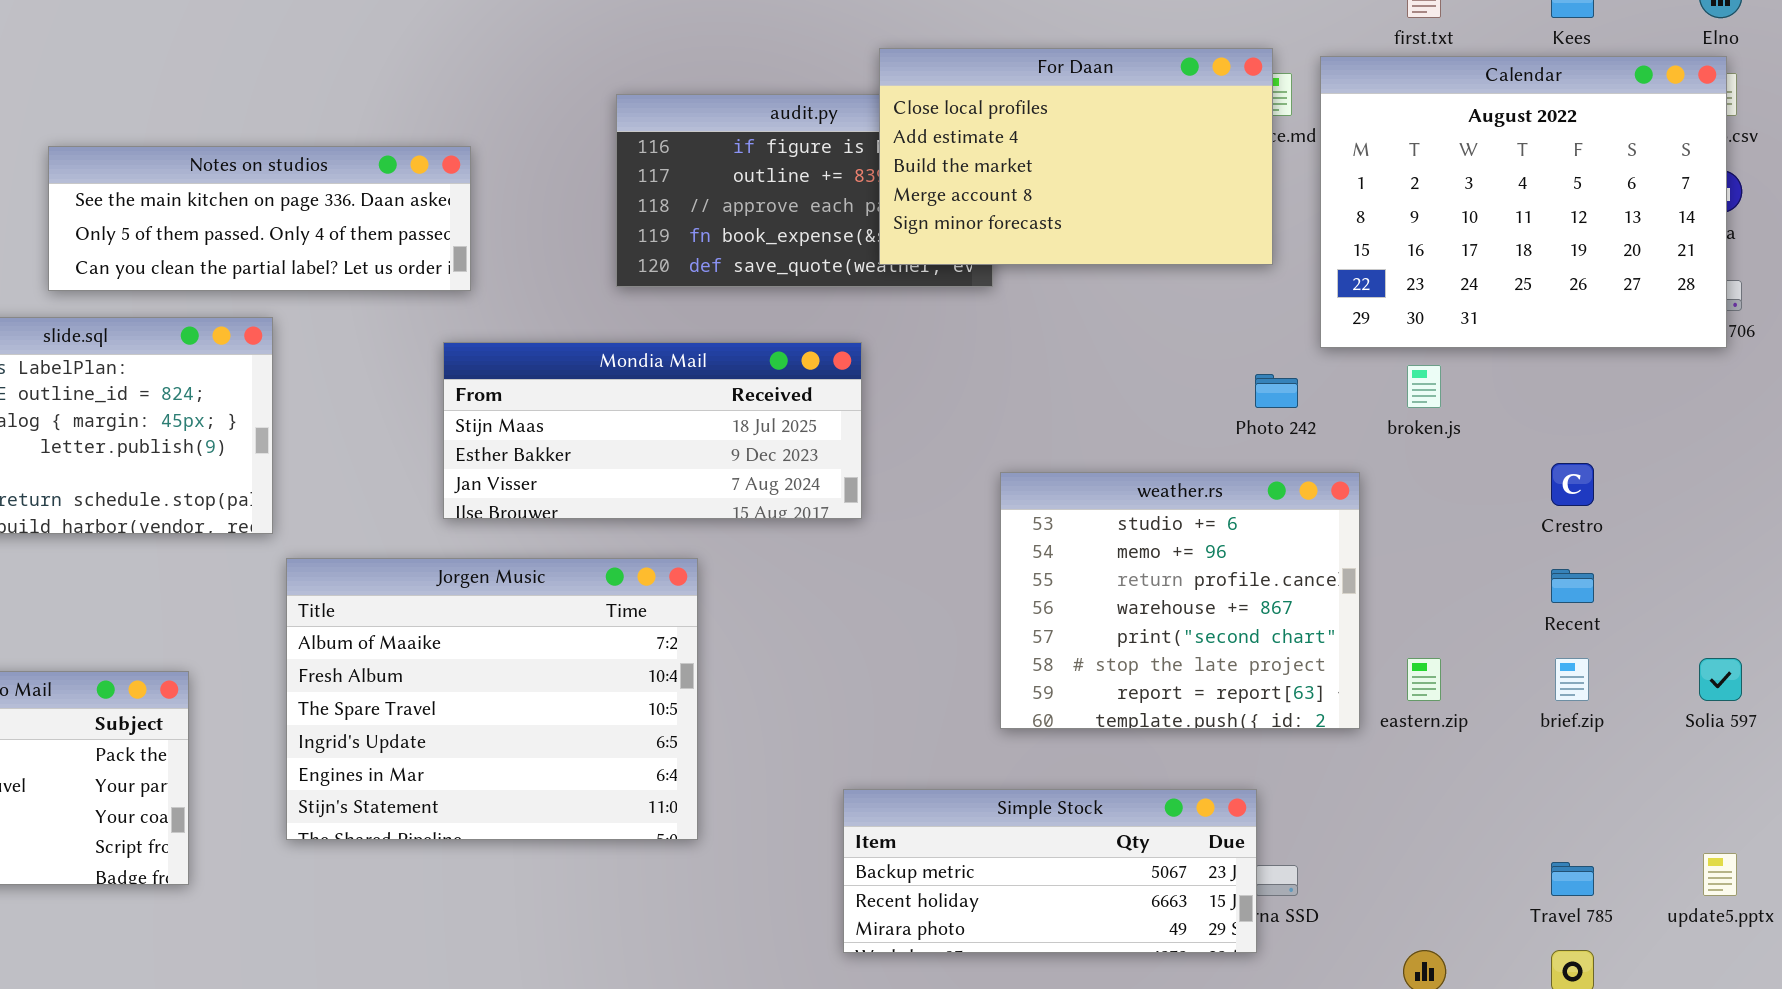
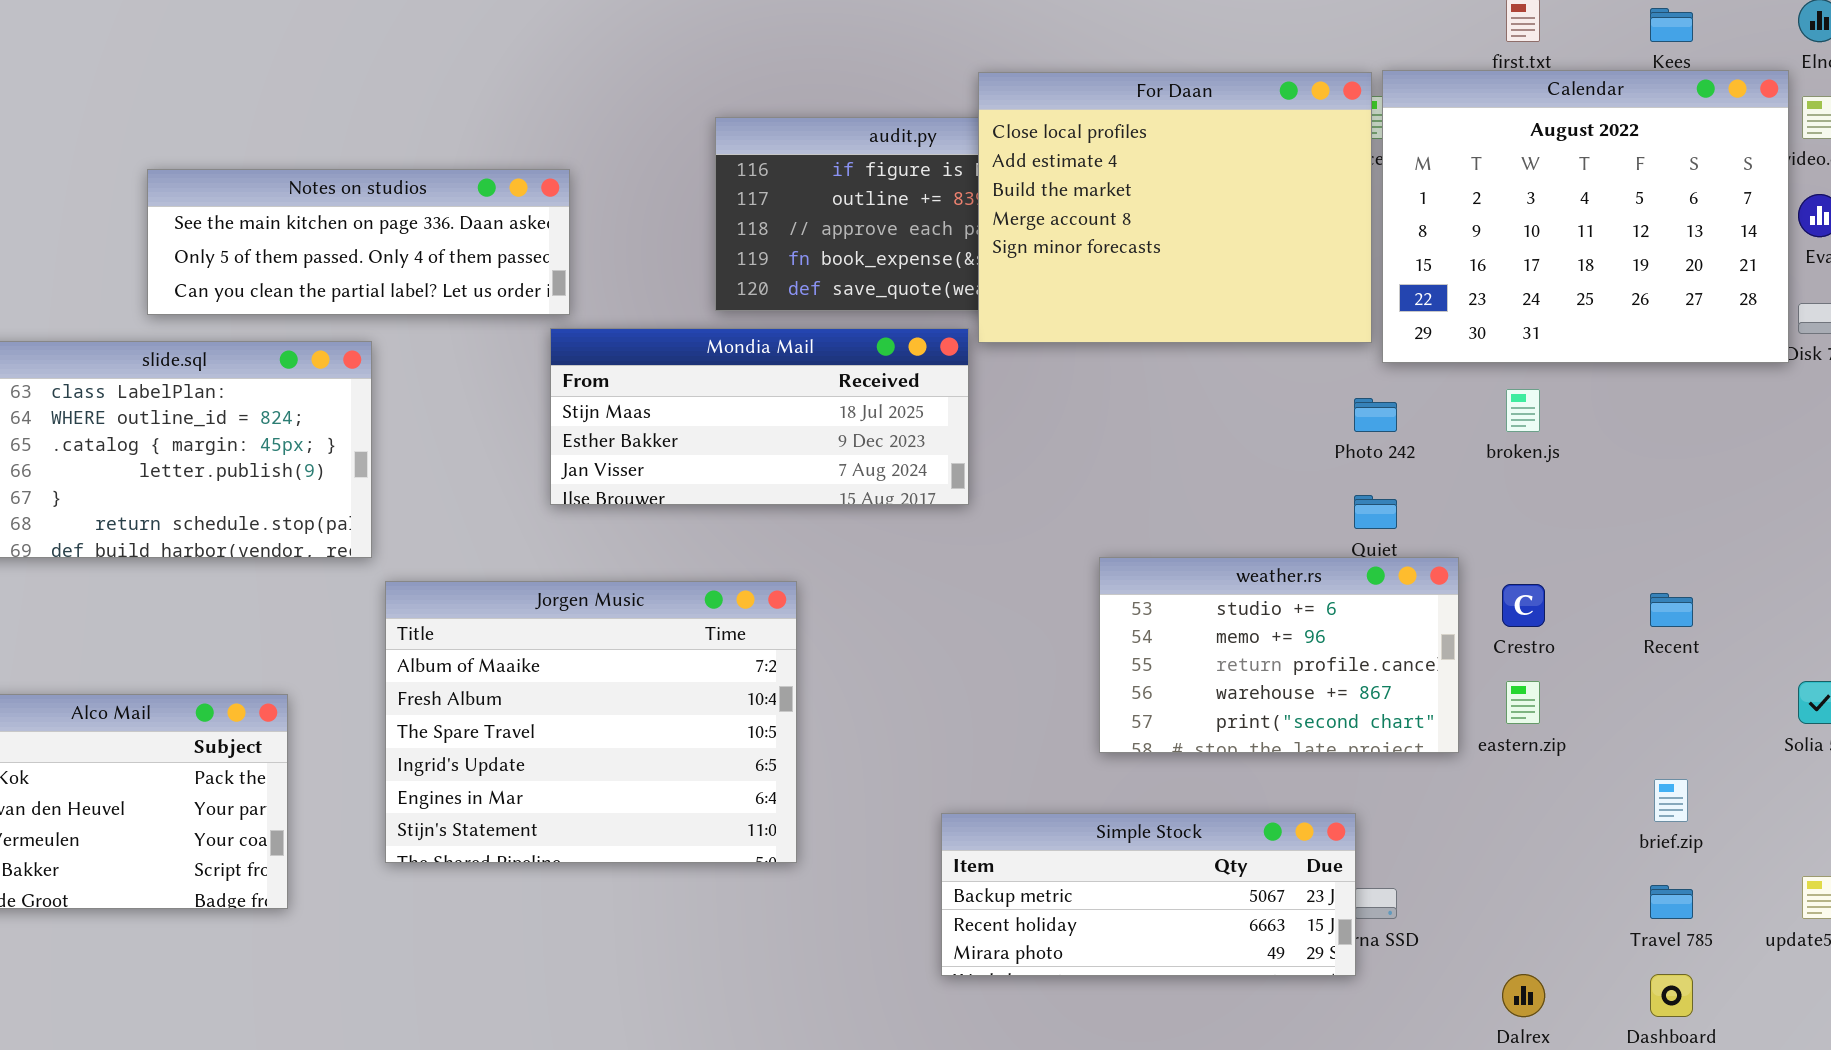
For Daan: [879,48,1273,265] -> [978,72,1372,343], resized
Calendar: [1320,56,1727,348] -> [1382,70,1789,363], moved
Mondia Mail: [443,342,862,519] -> [550,328,969,505], moved
Crestro: [1551,463,1594,506] -> [1502,584,1545,627], moved
weather.rs: [1000,472,1360,729] -> [1099,557,1459,753], resized
brief.zip: [1555,658,1589,701] -> [1654,779,1688,822], moved

